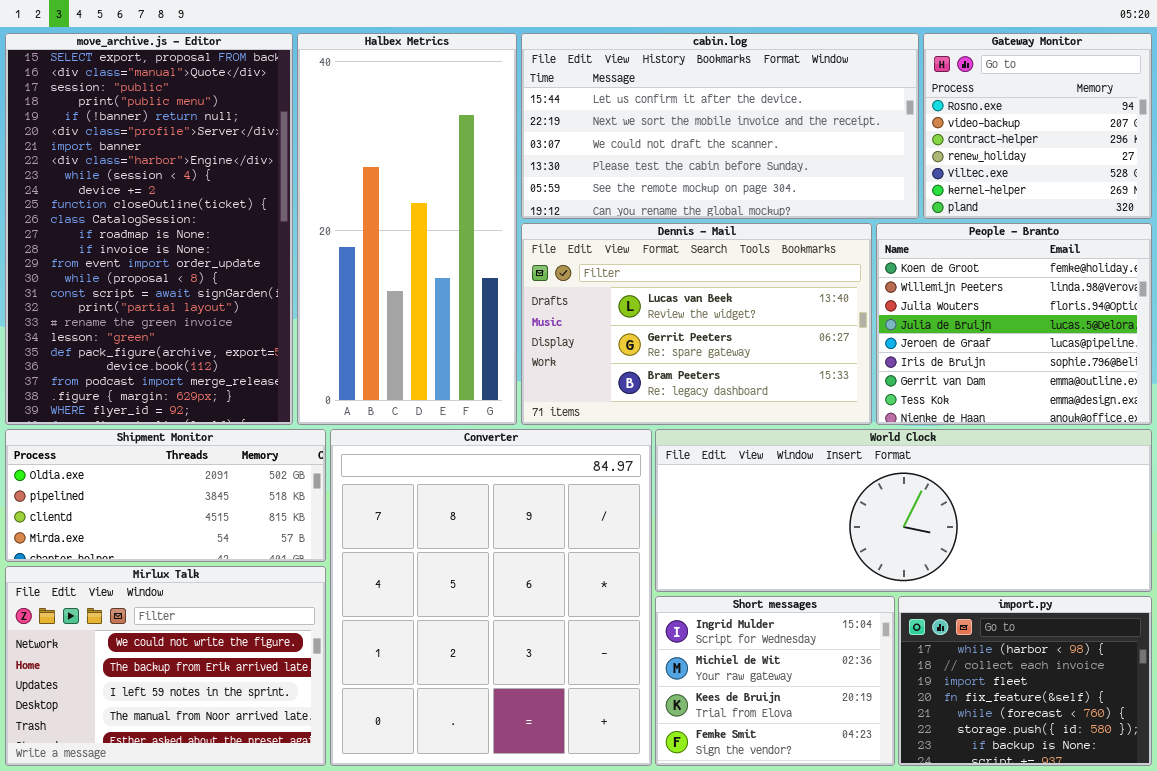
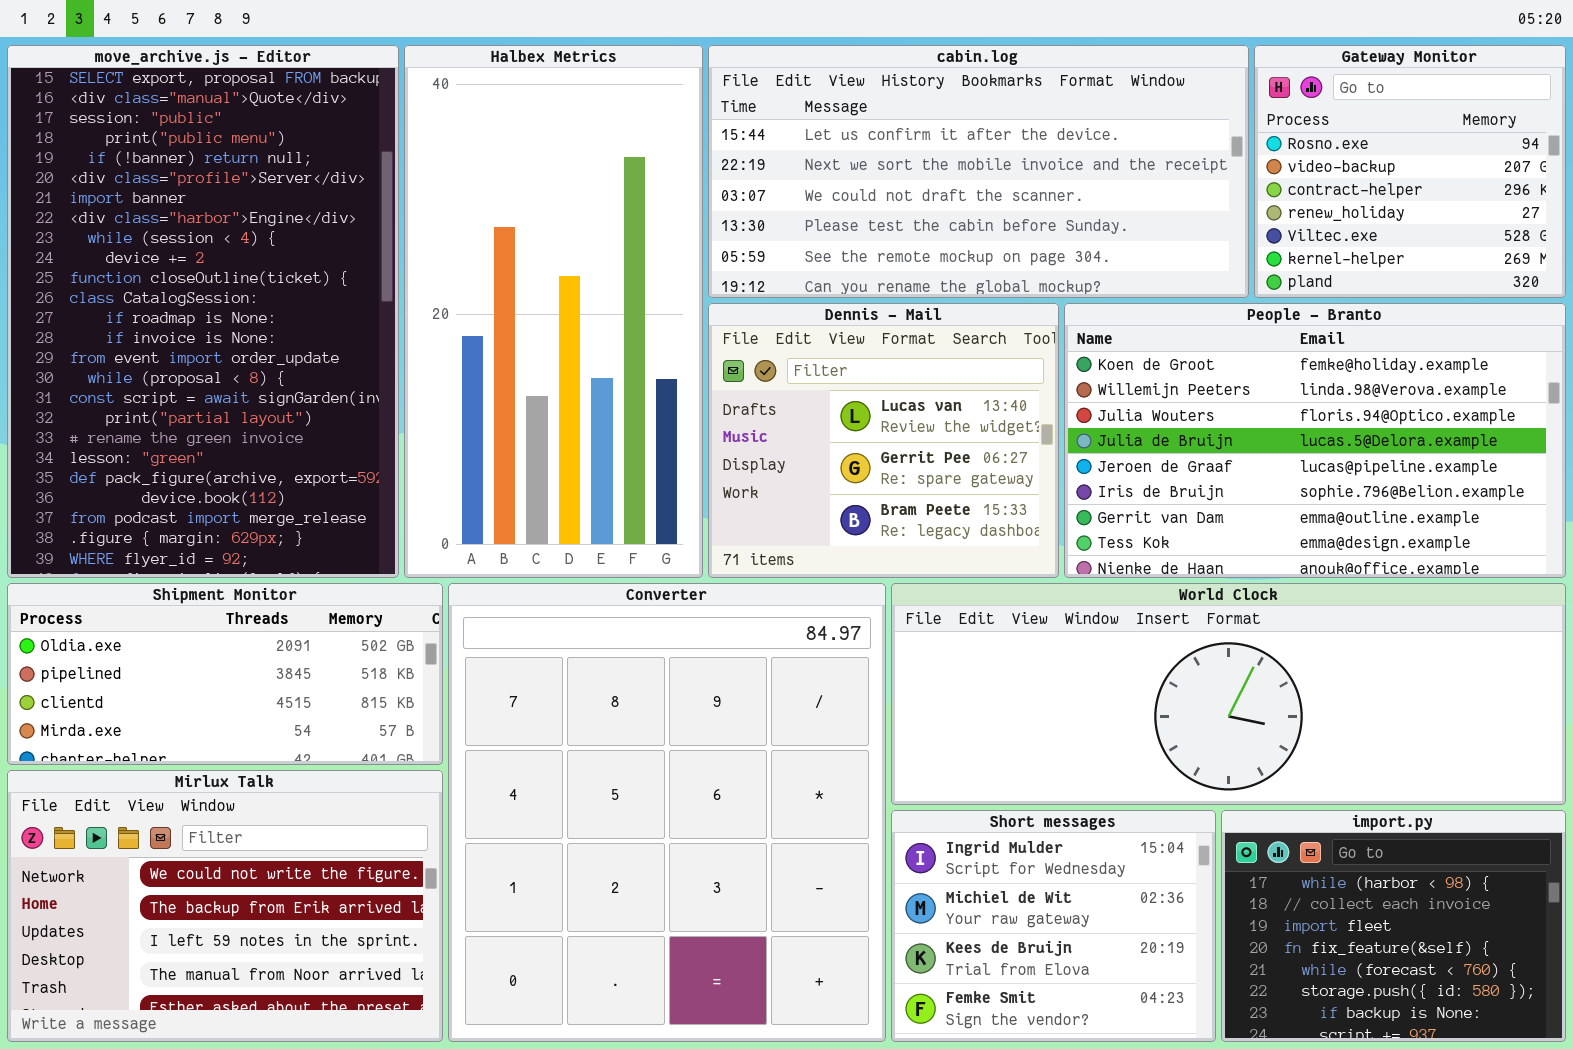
Dennis - Mail: [521,223,872,425] -> [708,303,1059,578], resized
People - Branto: [876,223,1152,425] -> [1064,303,1566,578], resized

